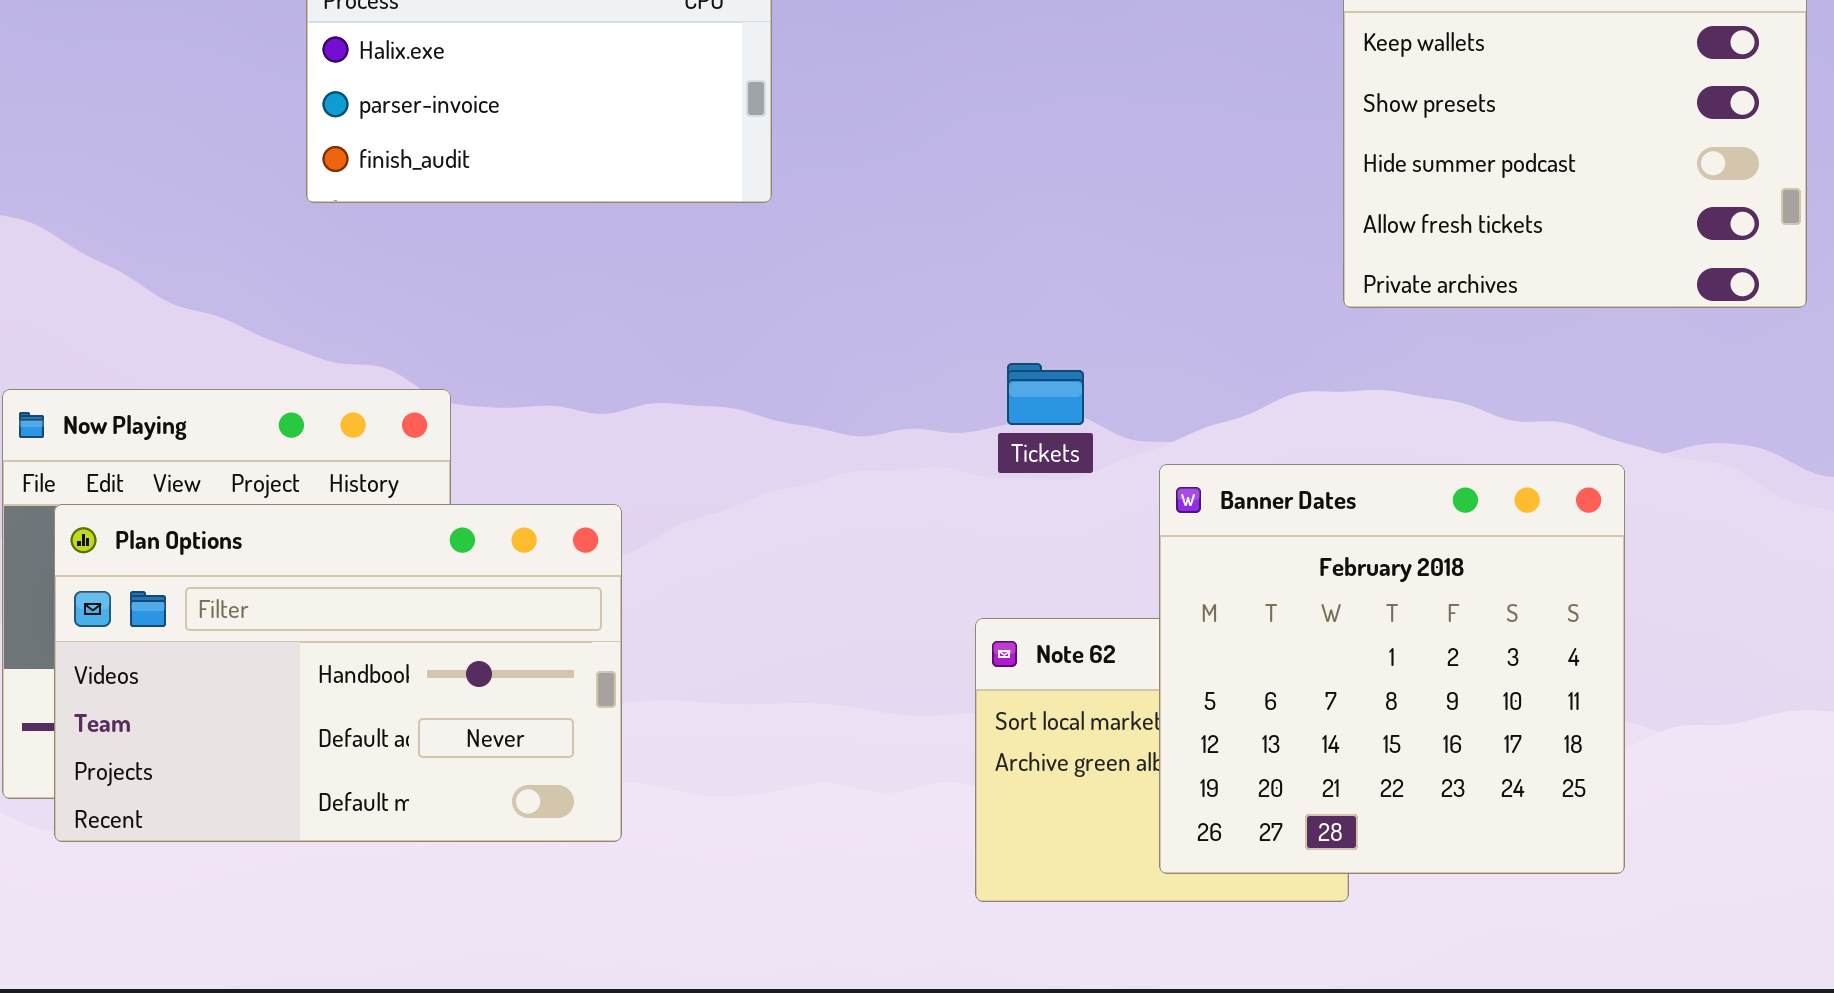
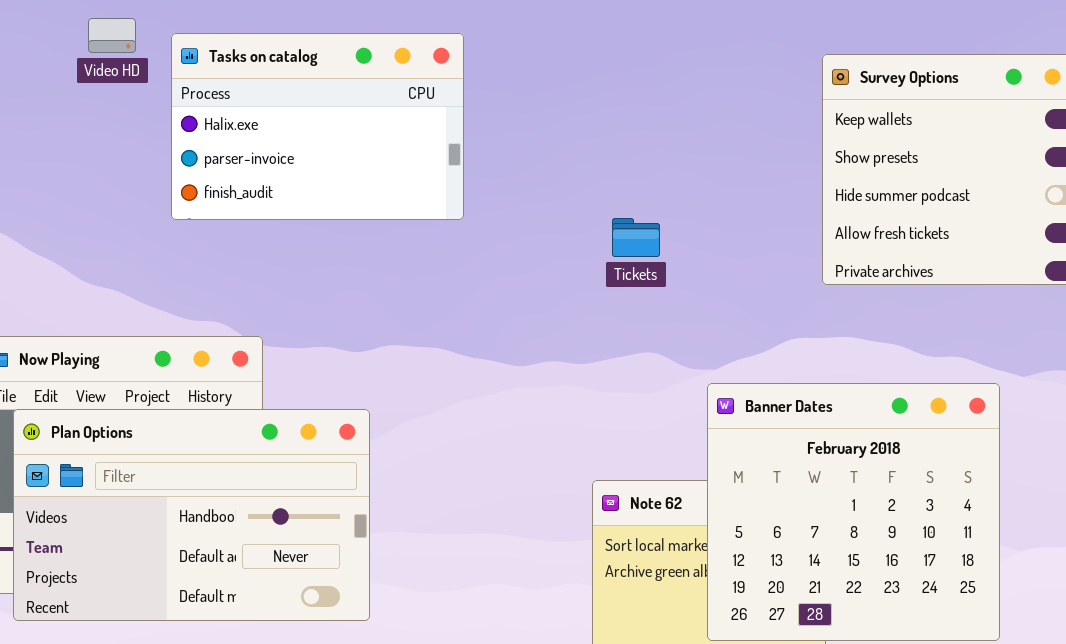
Tickets: [1007,363,1084,425] -> [612,218,660,257], moved

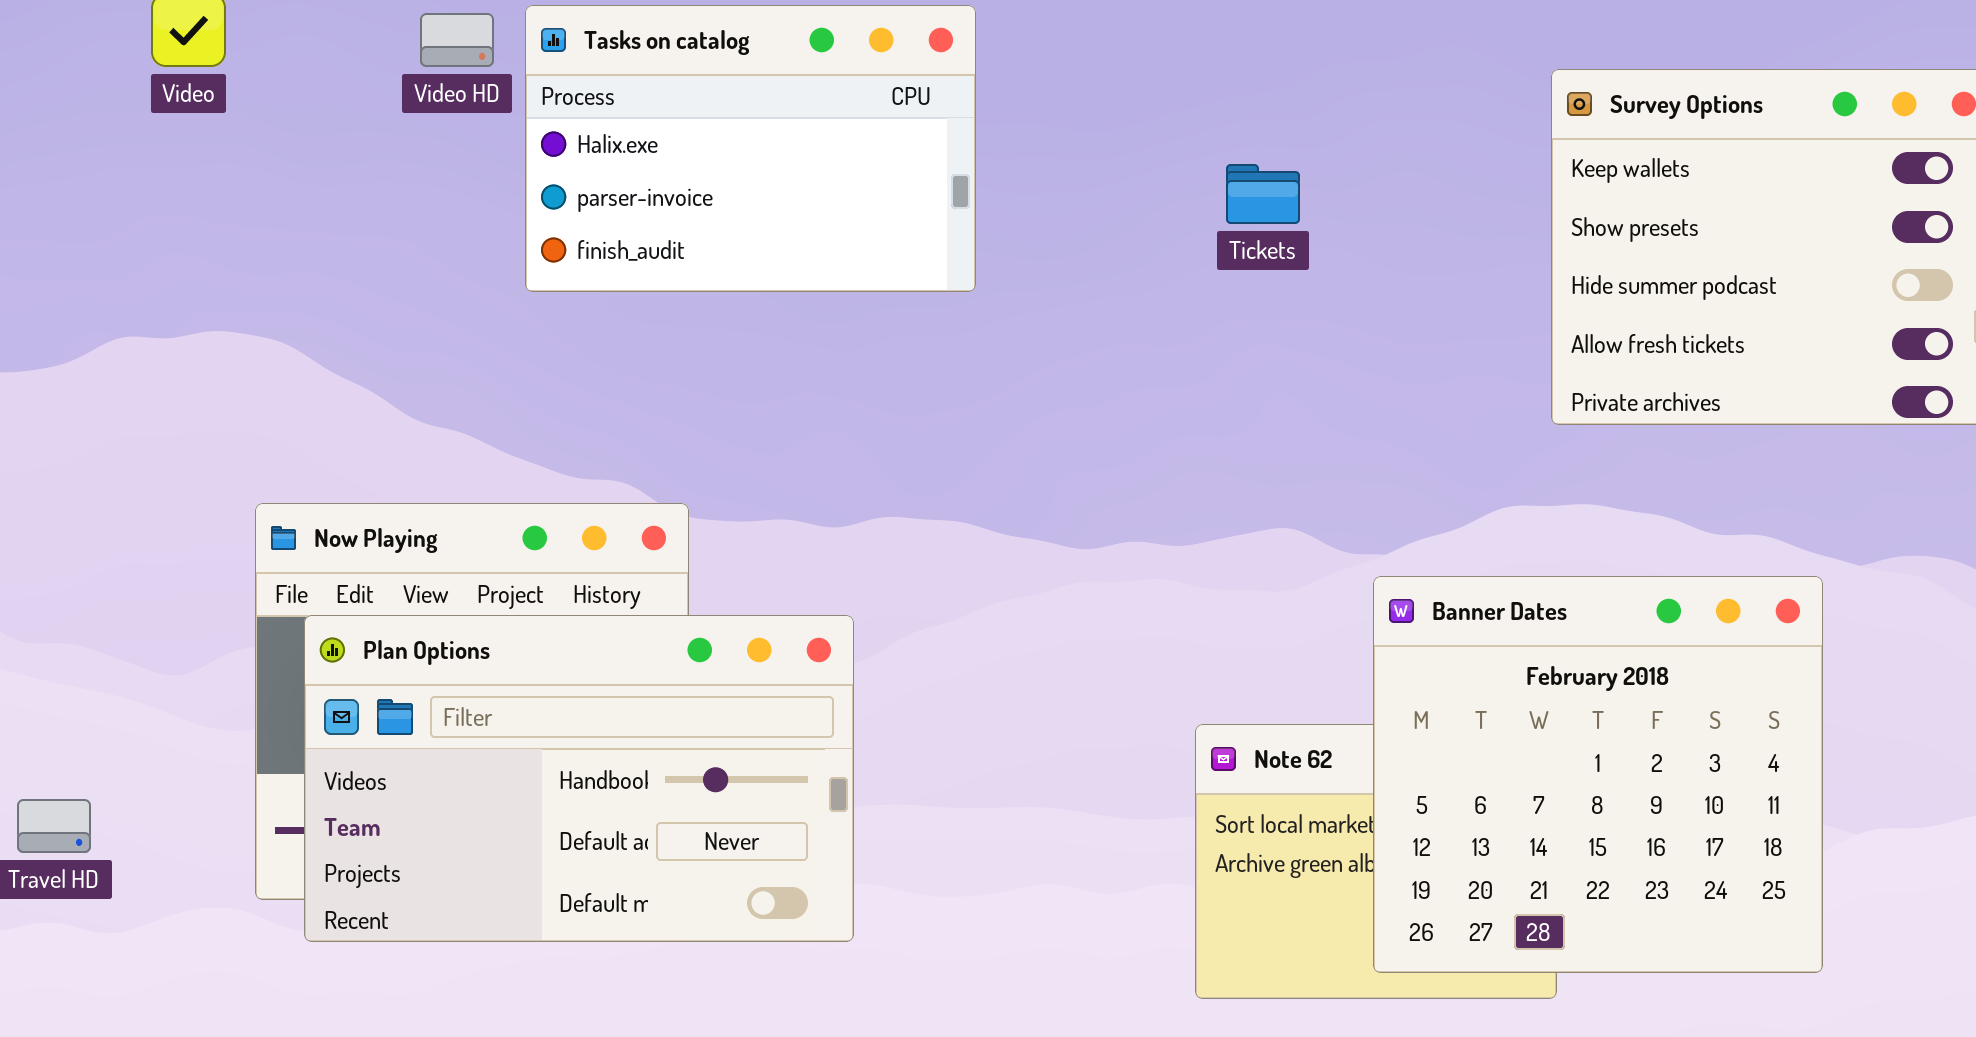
Tasks on catalog: [171,33,464,220] -> [525,5,976,292], moved
Tickets: [612,218,660,257] -> [1226,164,1300,224], moved

